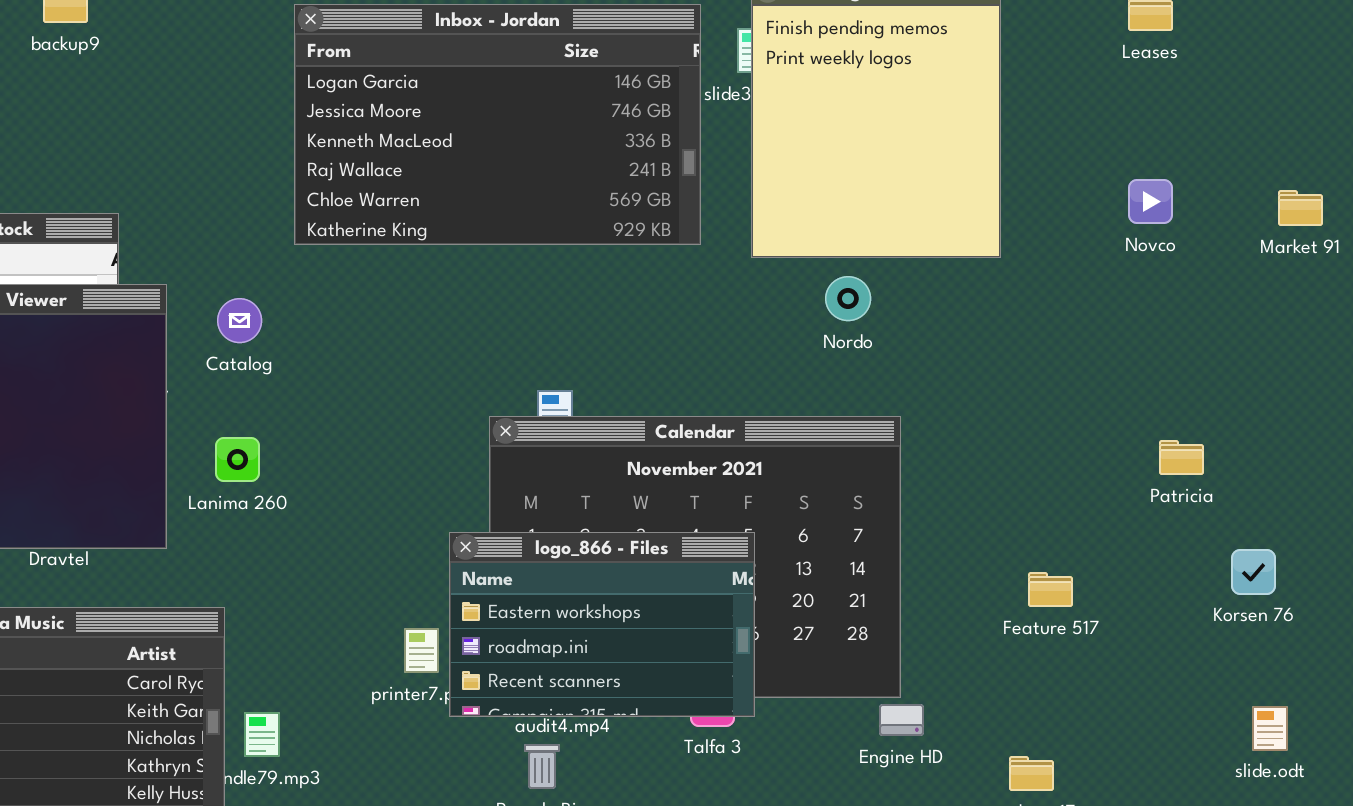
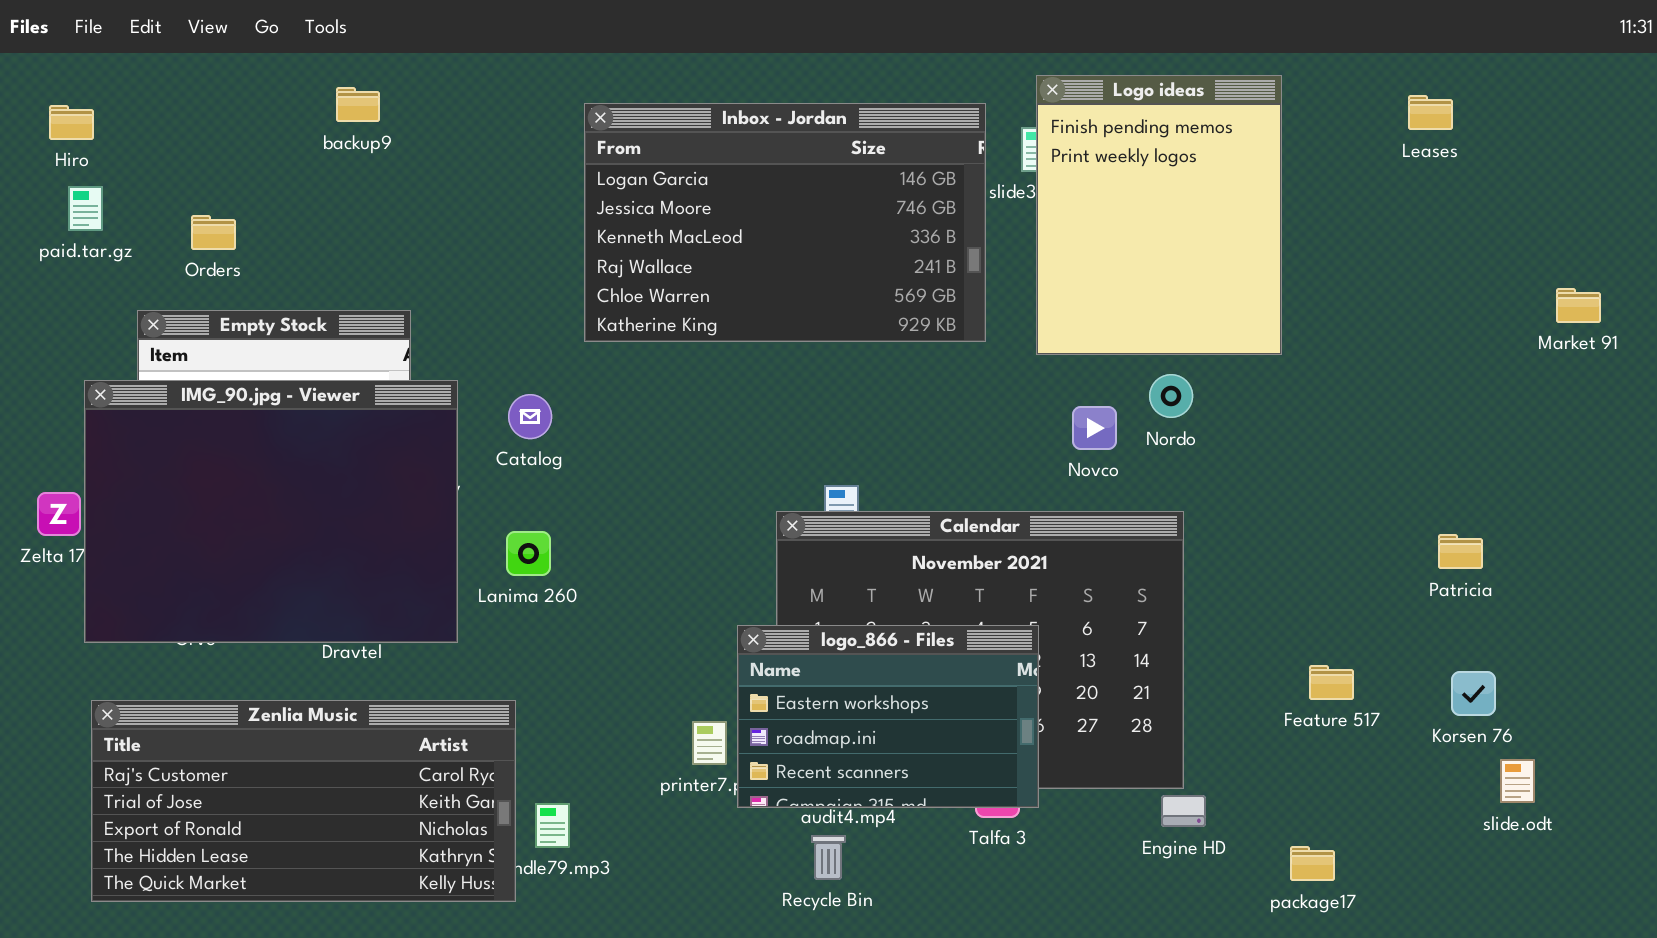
Novco: [1128,179,1173,224] -> [1072,406,1117,450], moved
Nordo: [825,276,871,321] -> [1149,374,1193,418], moved
Korsen 76: [1231,549,1276,595] -> [1451,671,1496,716], moved
slide.odt: [1252,706,1288,751] -> [1500,759,1535,803], moved

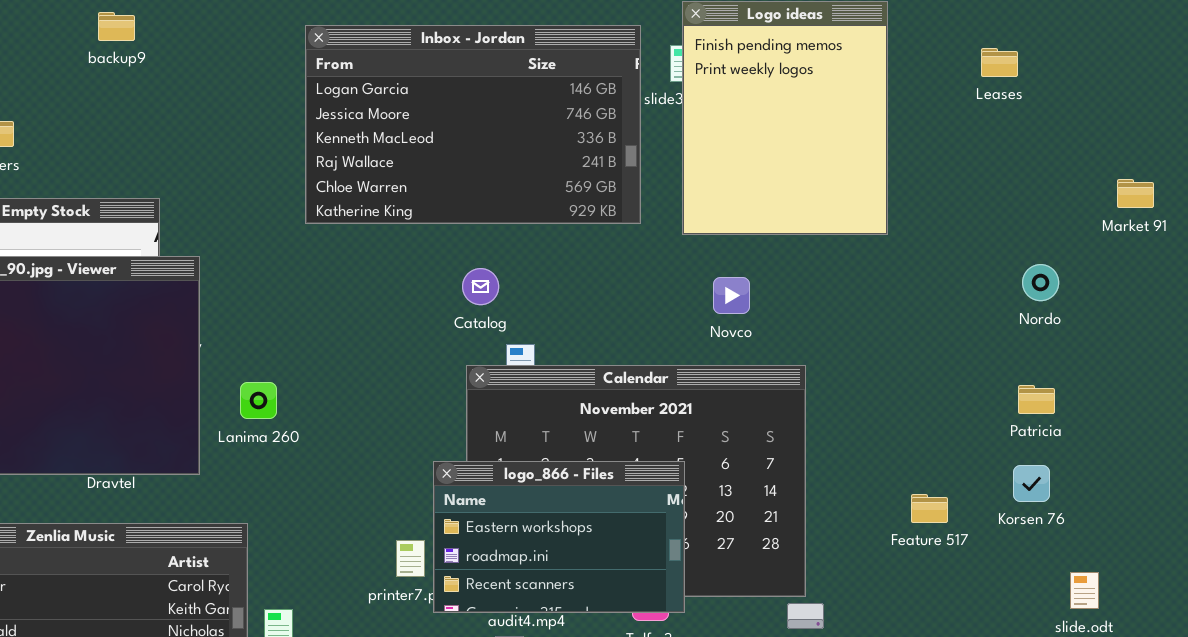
Leases: [1408,95,1453,130] -> [981,48,1018,77], moved
Nordo: [1149,374,1193,418] -> [1022,264,1059,301], moved
Catalog: [508,394,552,439] -> [462,268,499,305], moved
Korsen 76: [1451,671,1496,716] -> [1013,465,1050,502], moved

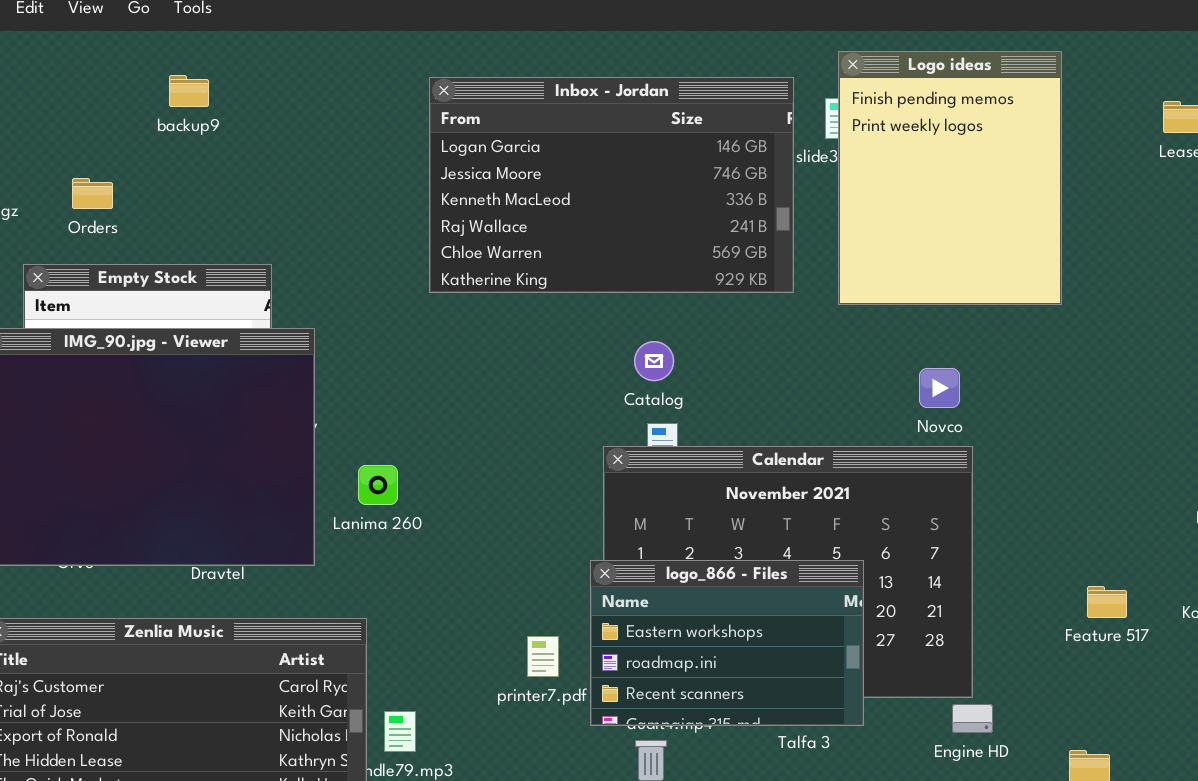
backup9: [98,12,135,41] -> [169,75,209,107], moved
Catalog: [462,268,499,305] -> [634,341,674,381], moved
Novco: [713,277,750,314] -> [919,368,960,408], moved
logo_866 - Files: [433,461,685,613] -> [590,560,864,726], moved

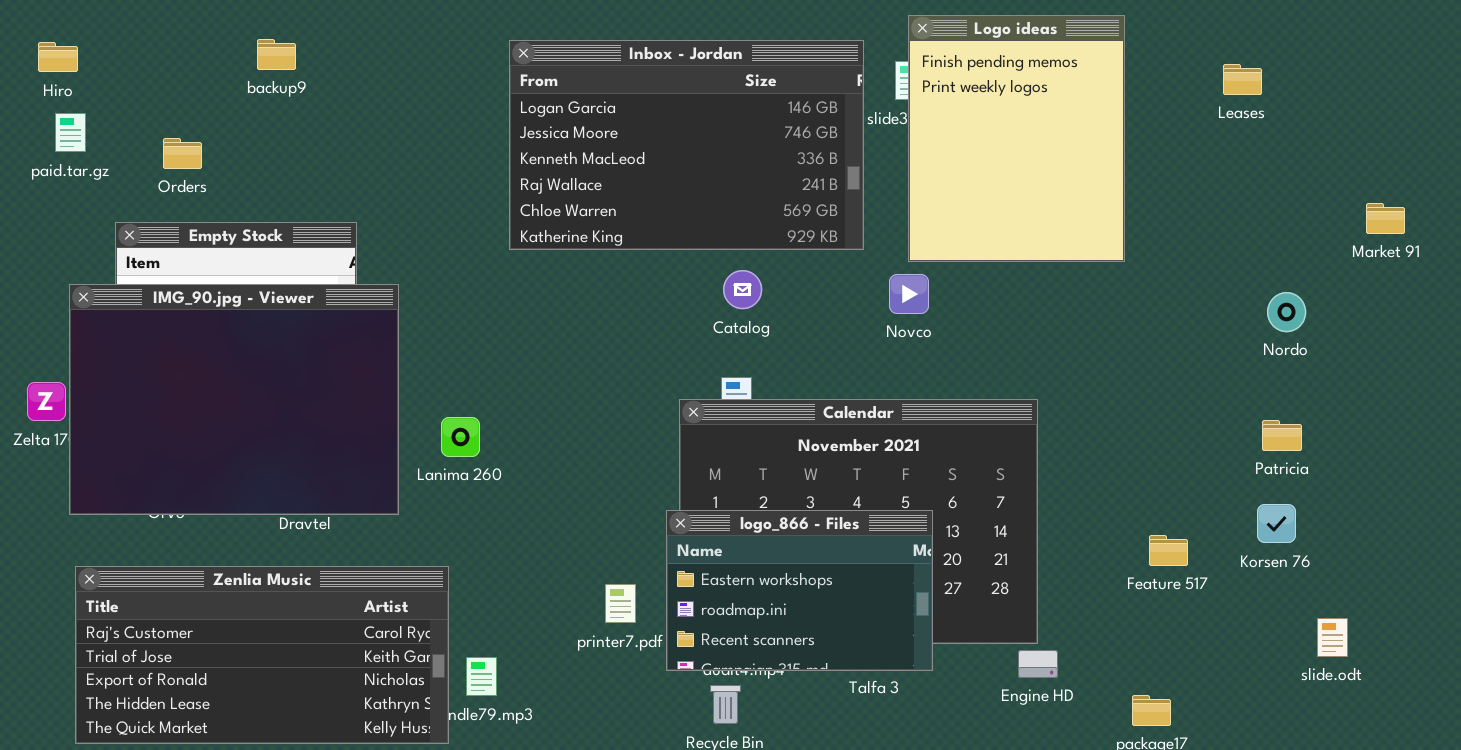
Catalog: [634,341,674,381] -> [723,270,762,309], moved
Novco: [919,368,960,408] -> [889,274,929,314], moved

